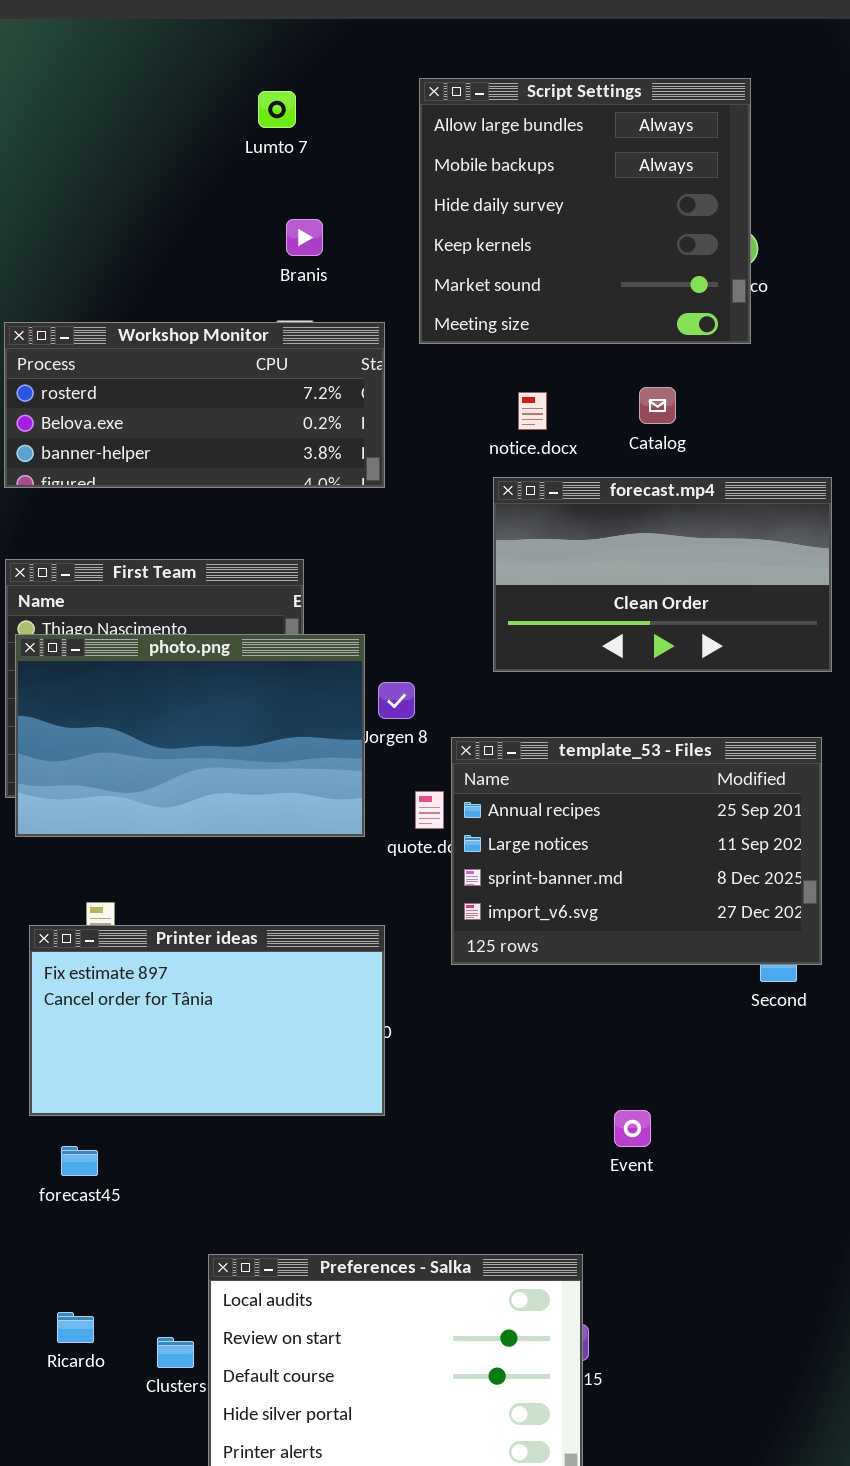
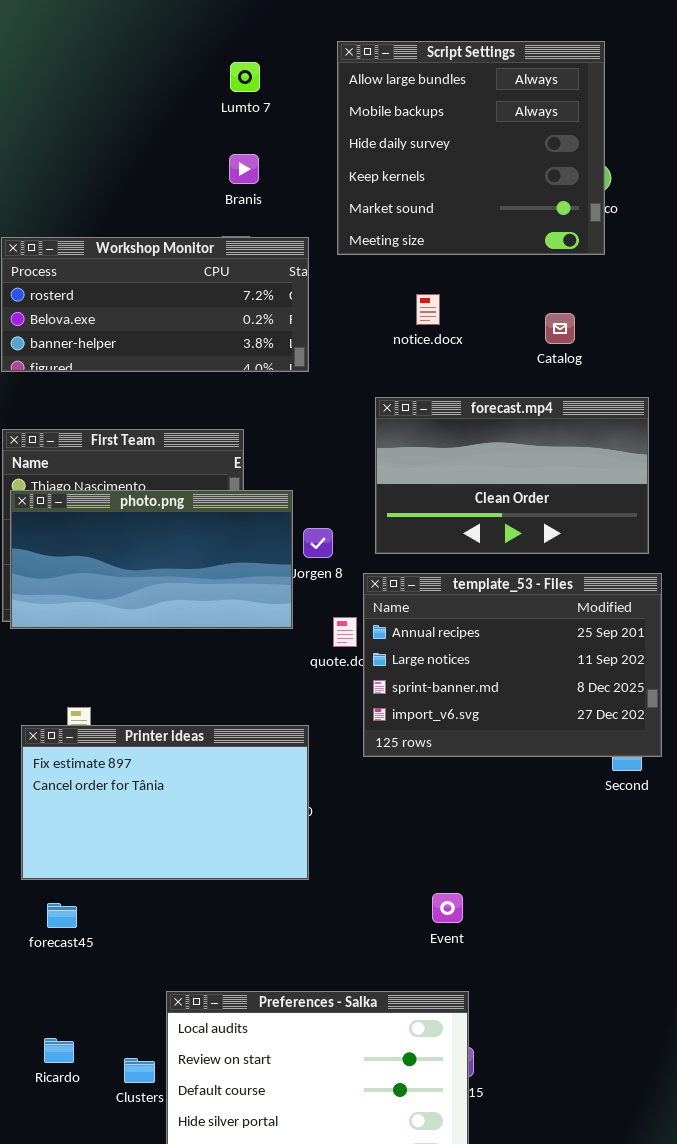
Lumto 7: [258,91,296,128] -> [230,62,260,92], moved
Catalog: [639,387,676,424] -> [545,313,575,344], moved
forecast.mp4: [493,477,832,672] -> [375,397,649,554], moved
photo.png: [15,634,365,837] -> [10,490,293,629], resized
Event: [614,1110,651,1147] -> [432,893,463,923], moved

